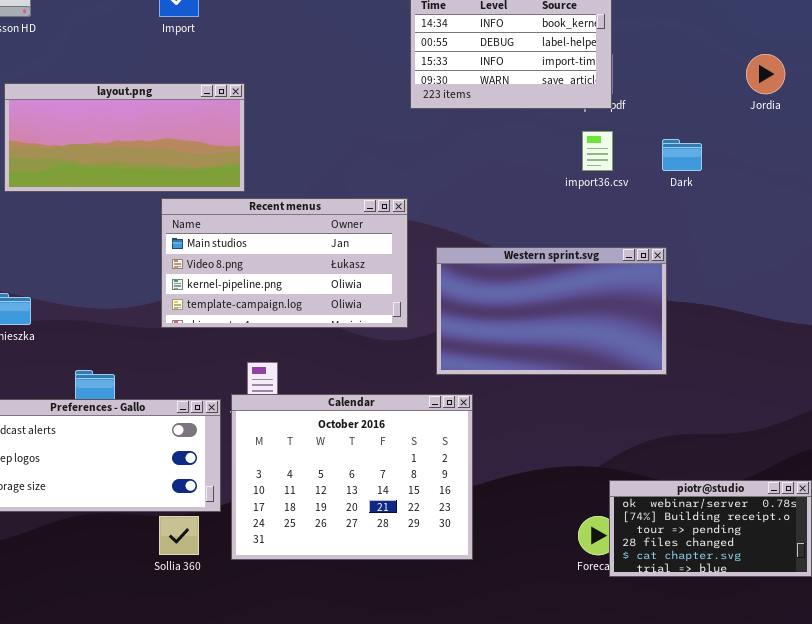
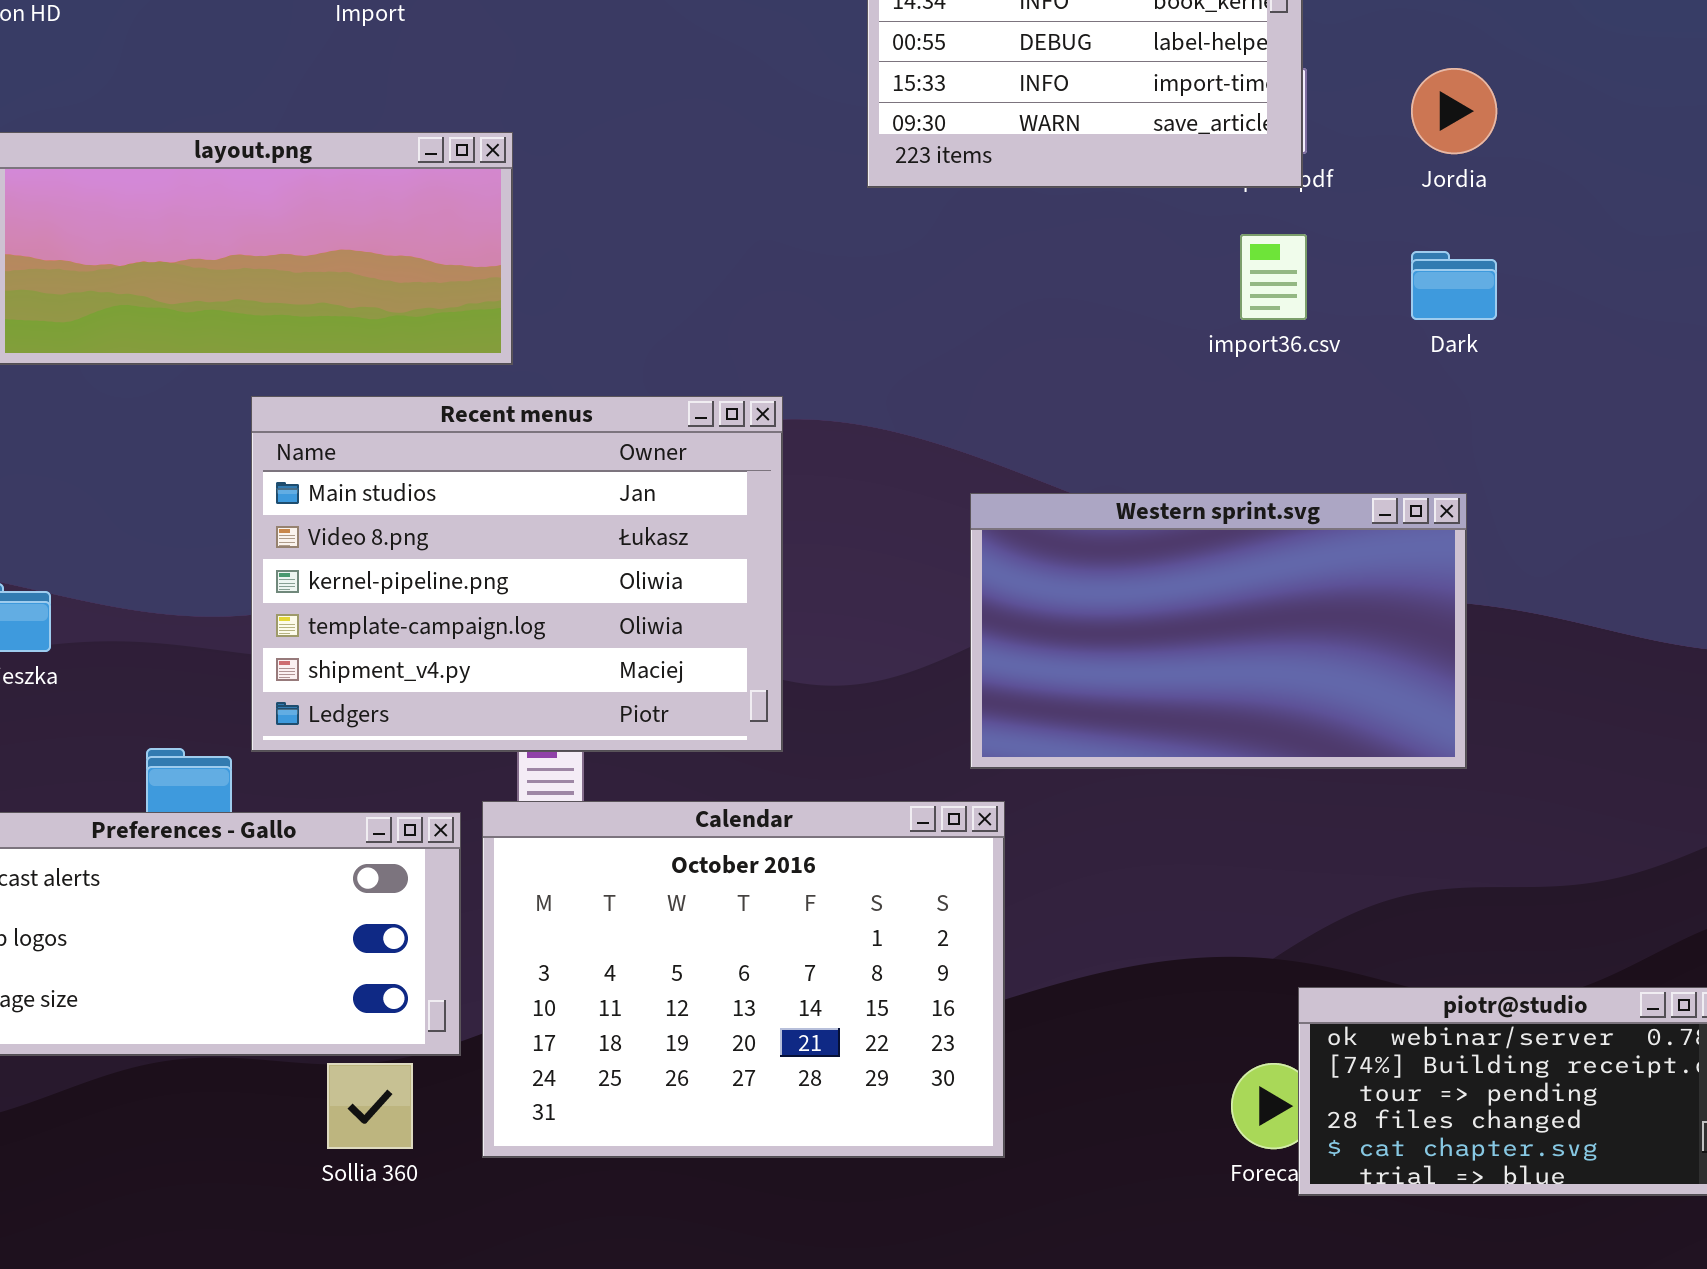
Jordia: [746,54,785,94] -> [1411,68,1497,154], moved
Recent menus: [161,198,408,328] -> [251,396,783,752], moved, resized
Western sprint.svg: [436,247,667,375] -> [970,493,1467,769], moved

